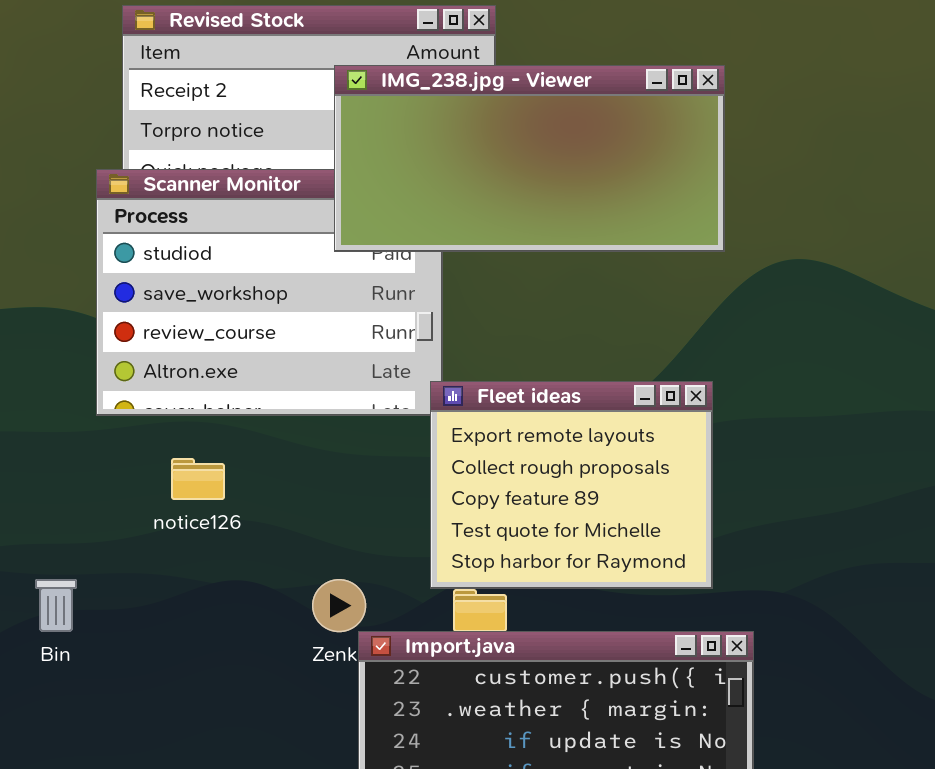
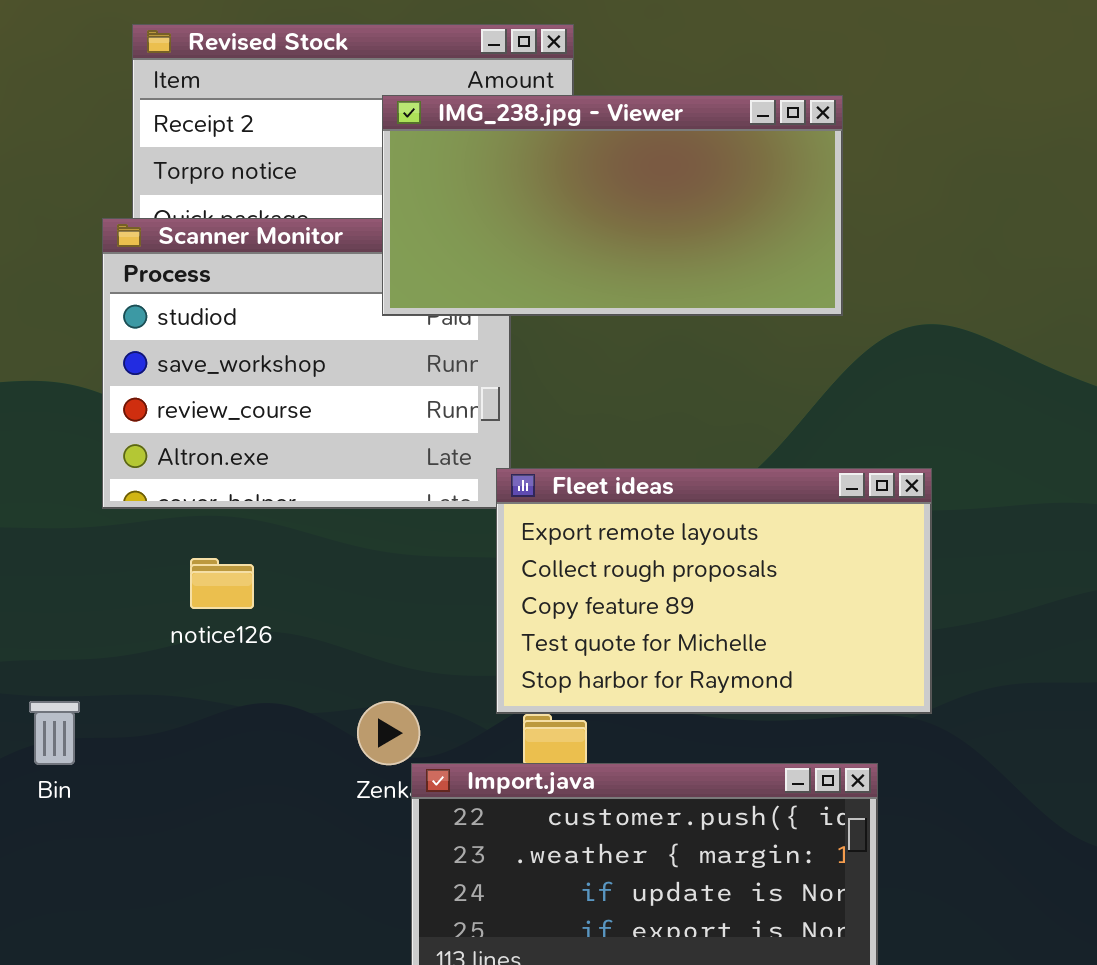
Fleet ideas: [430,381,713,589] -> [496,468,932,714], resized

